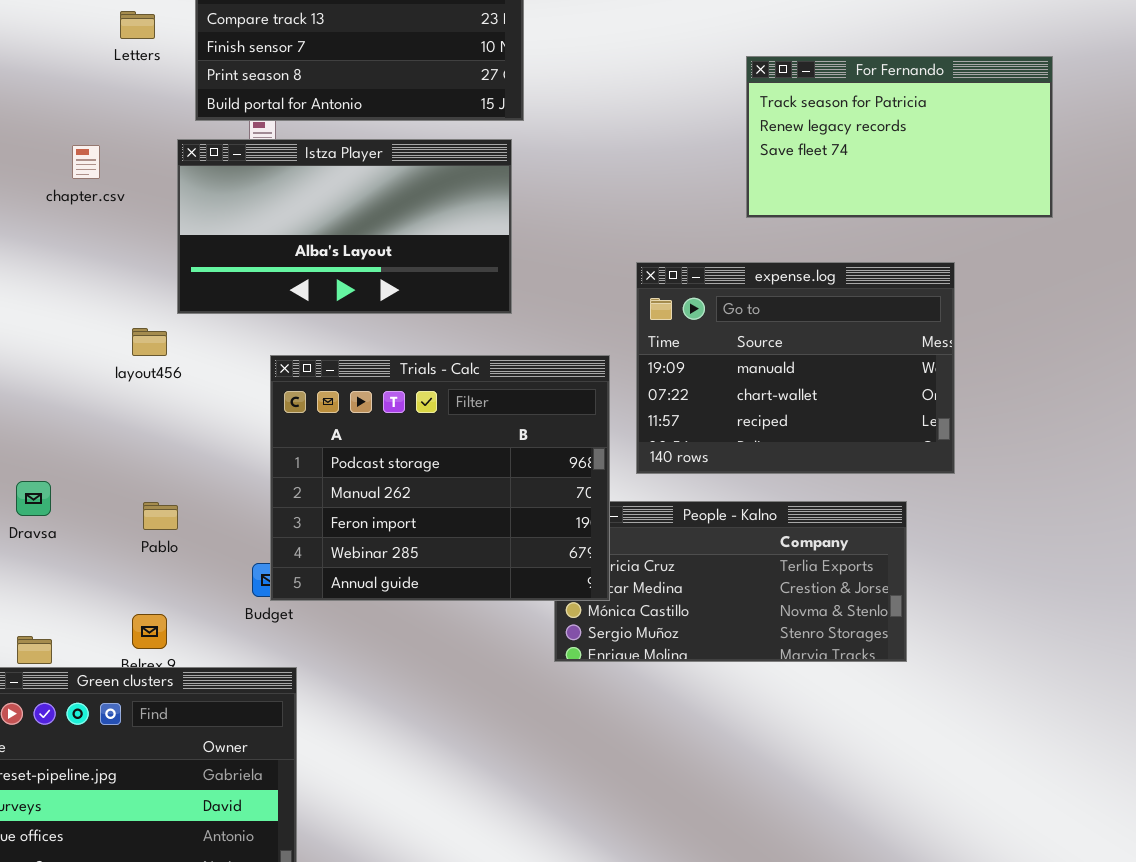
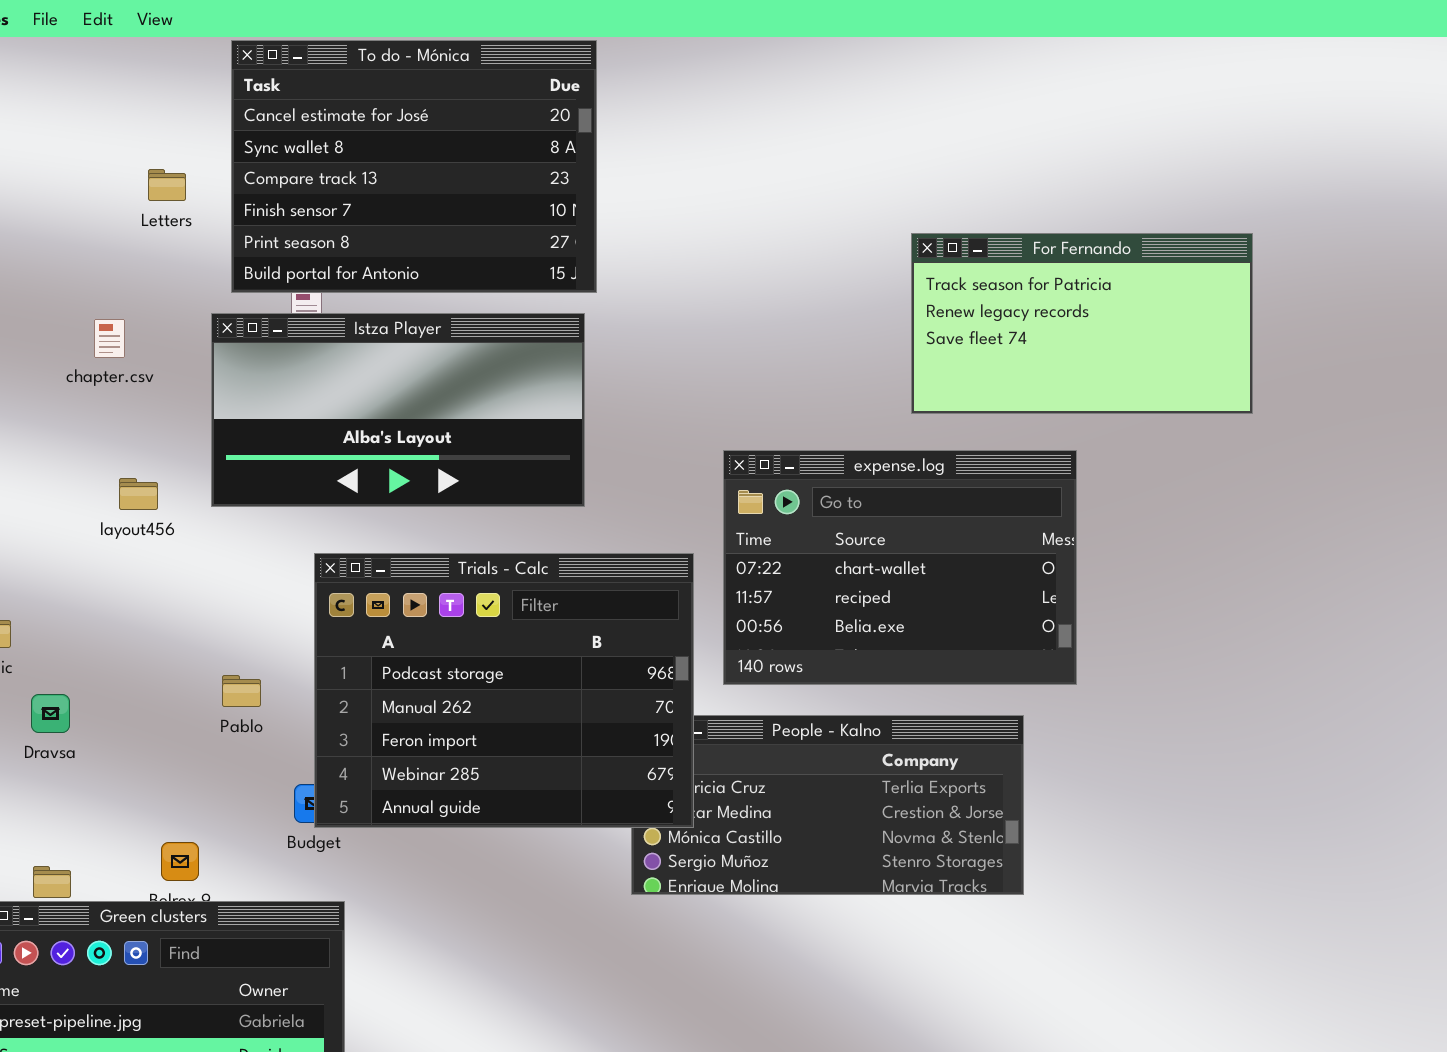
For Fernando: [746,56,1053,218] -> [911,233,1253,414], moved
expense.log: [636,262,955,474] -> [723,450,1077,685], scrolled down 1 row
layout456: [132,328,167,356] -> [119,478,158,510], moved
Pablo: [143,502,178,530] -> [222,675,261,707], moved

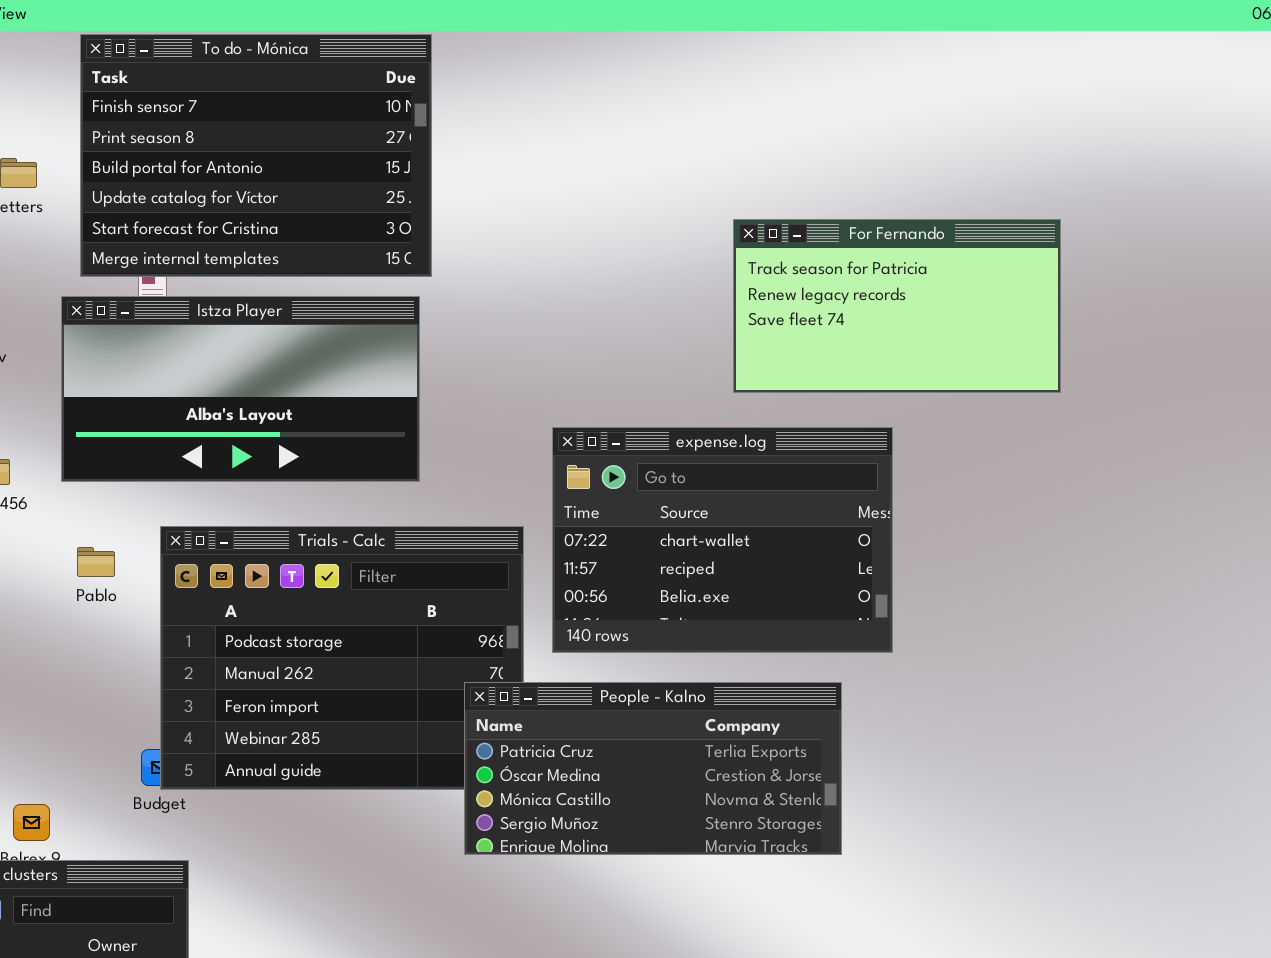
To do - Mónica: [231,40,597,293] -> [80,34,432,277], scrolled down 3 rows
Pablo: [222,675,261,707] -> [77,547,115,577], moved
People - Kalno: [631,715,1024,895] -> [464,682,842,855], raised

